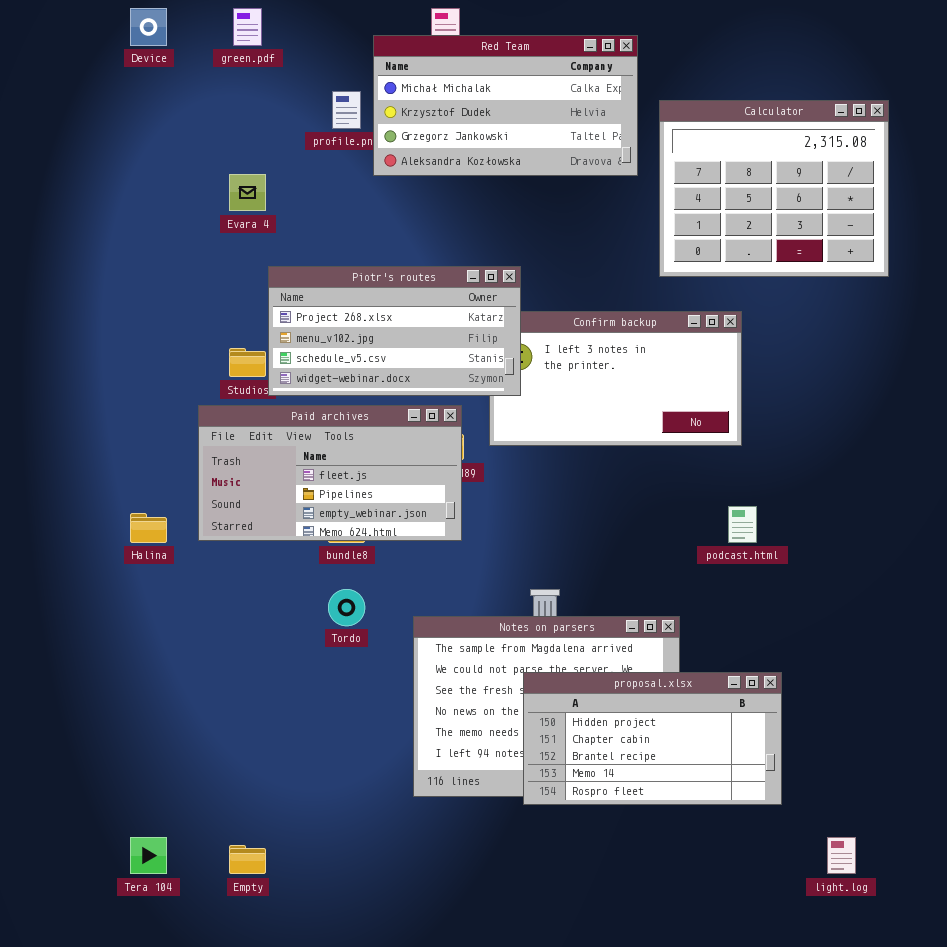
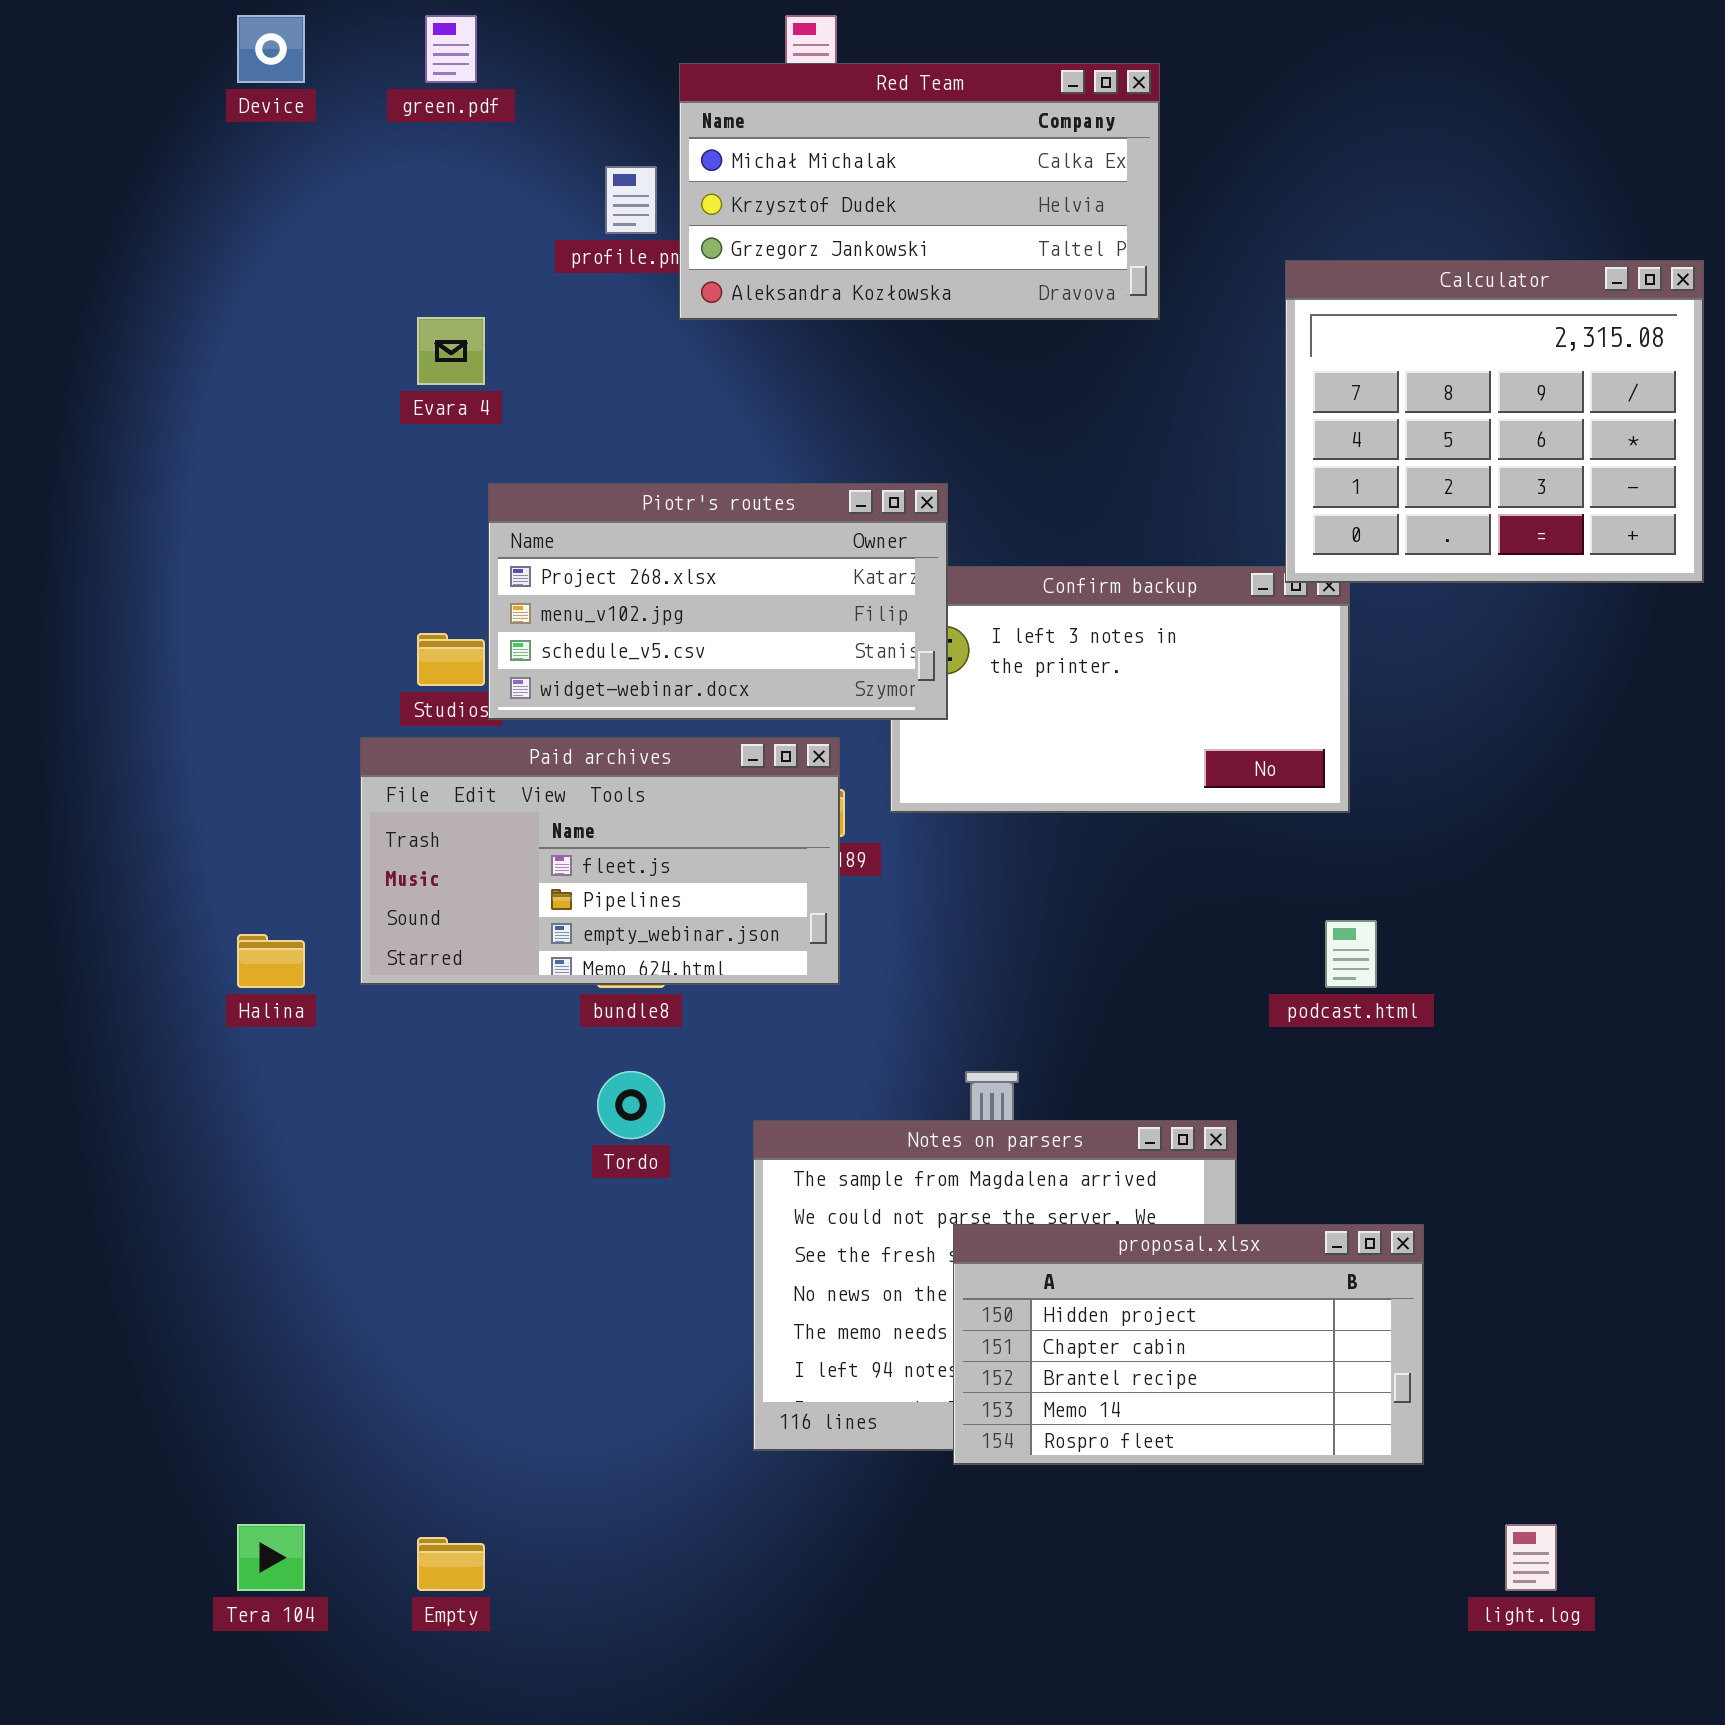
Calculator: [659,100,889,277] -> [1285,260,1704,583], moved

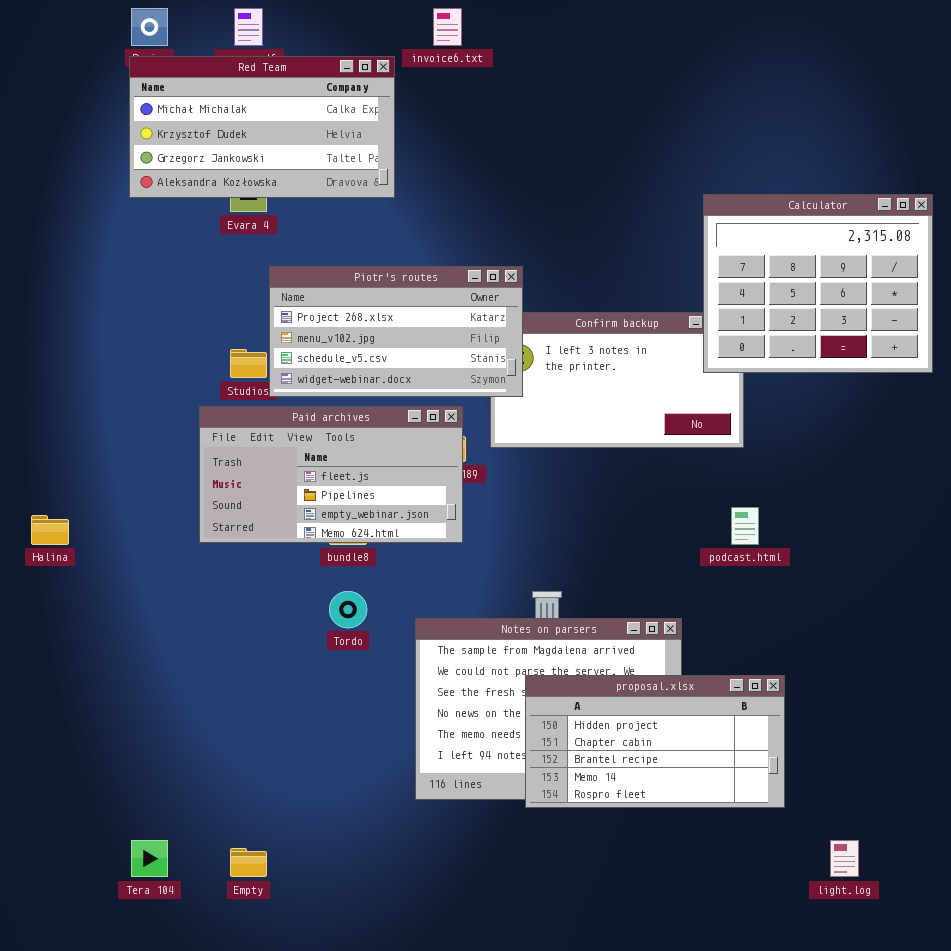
Red Team: [679,63,1160,320] -> [129,56,395,198], moved
Calculator: [1285,260,1704,583] -> [703,194,933,373], moved
Halina: [237,934,305,988] -> [31,515,69,545], moved

